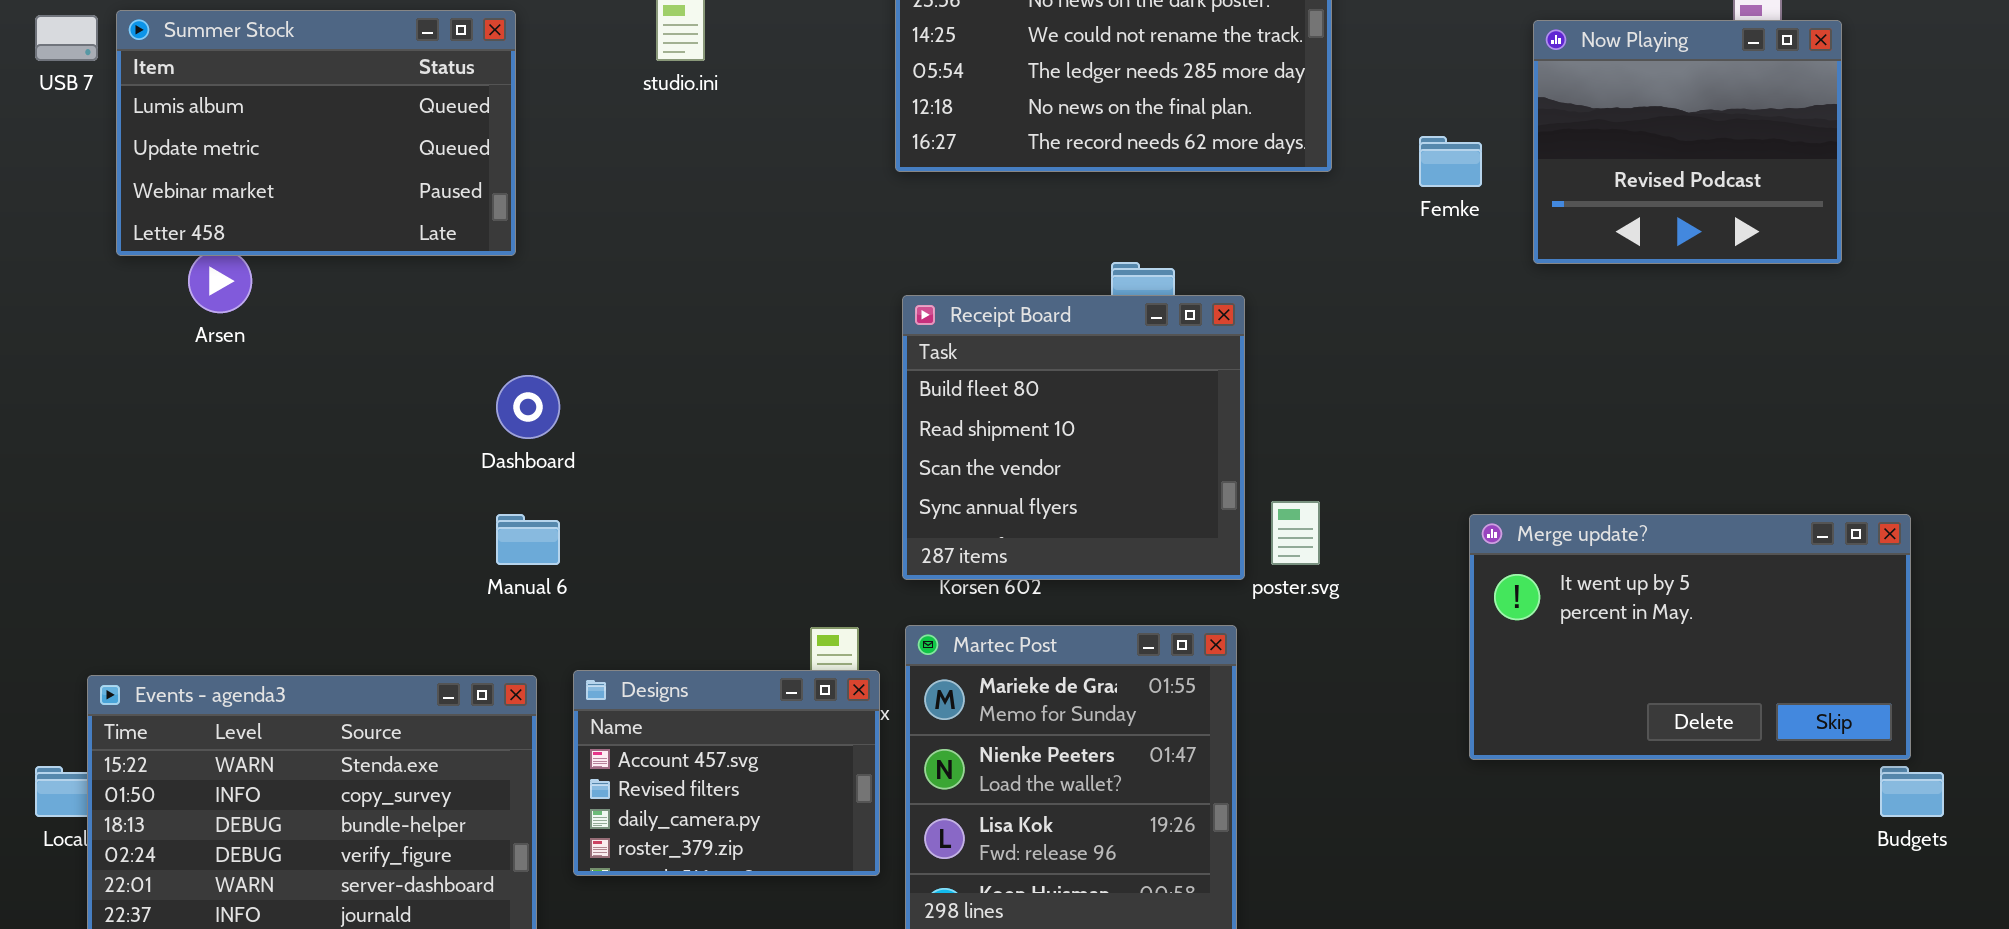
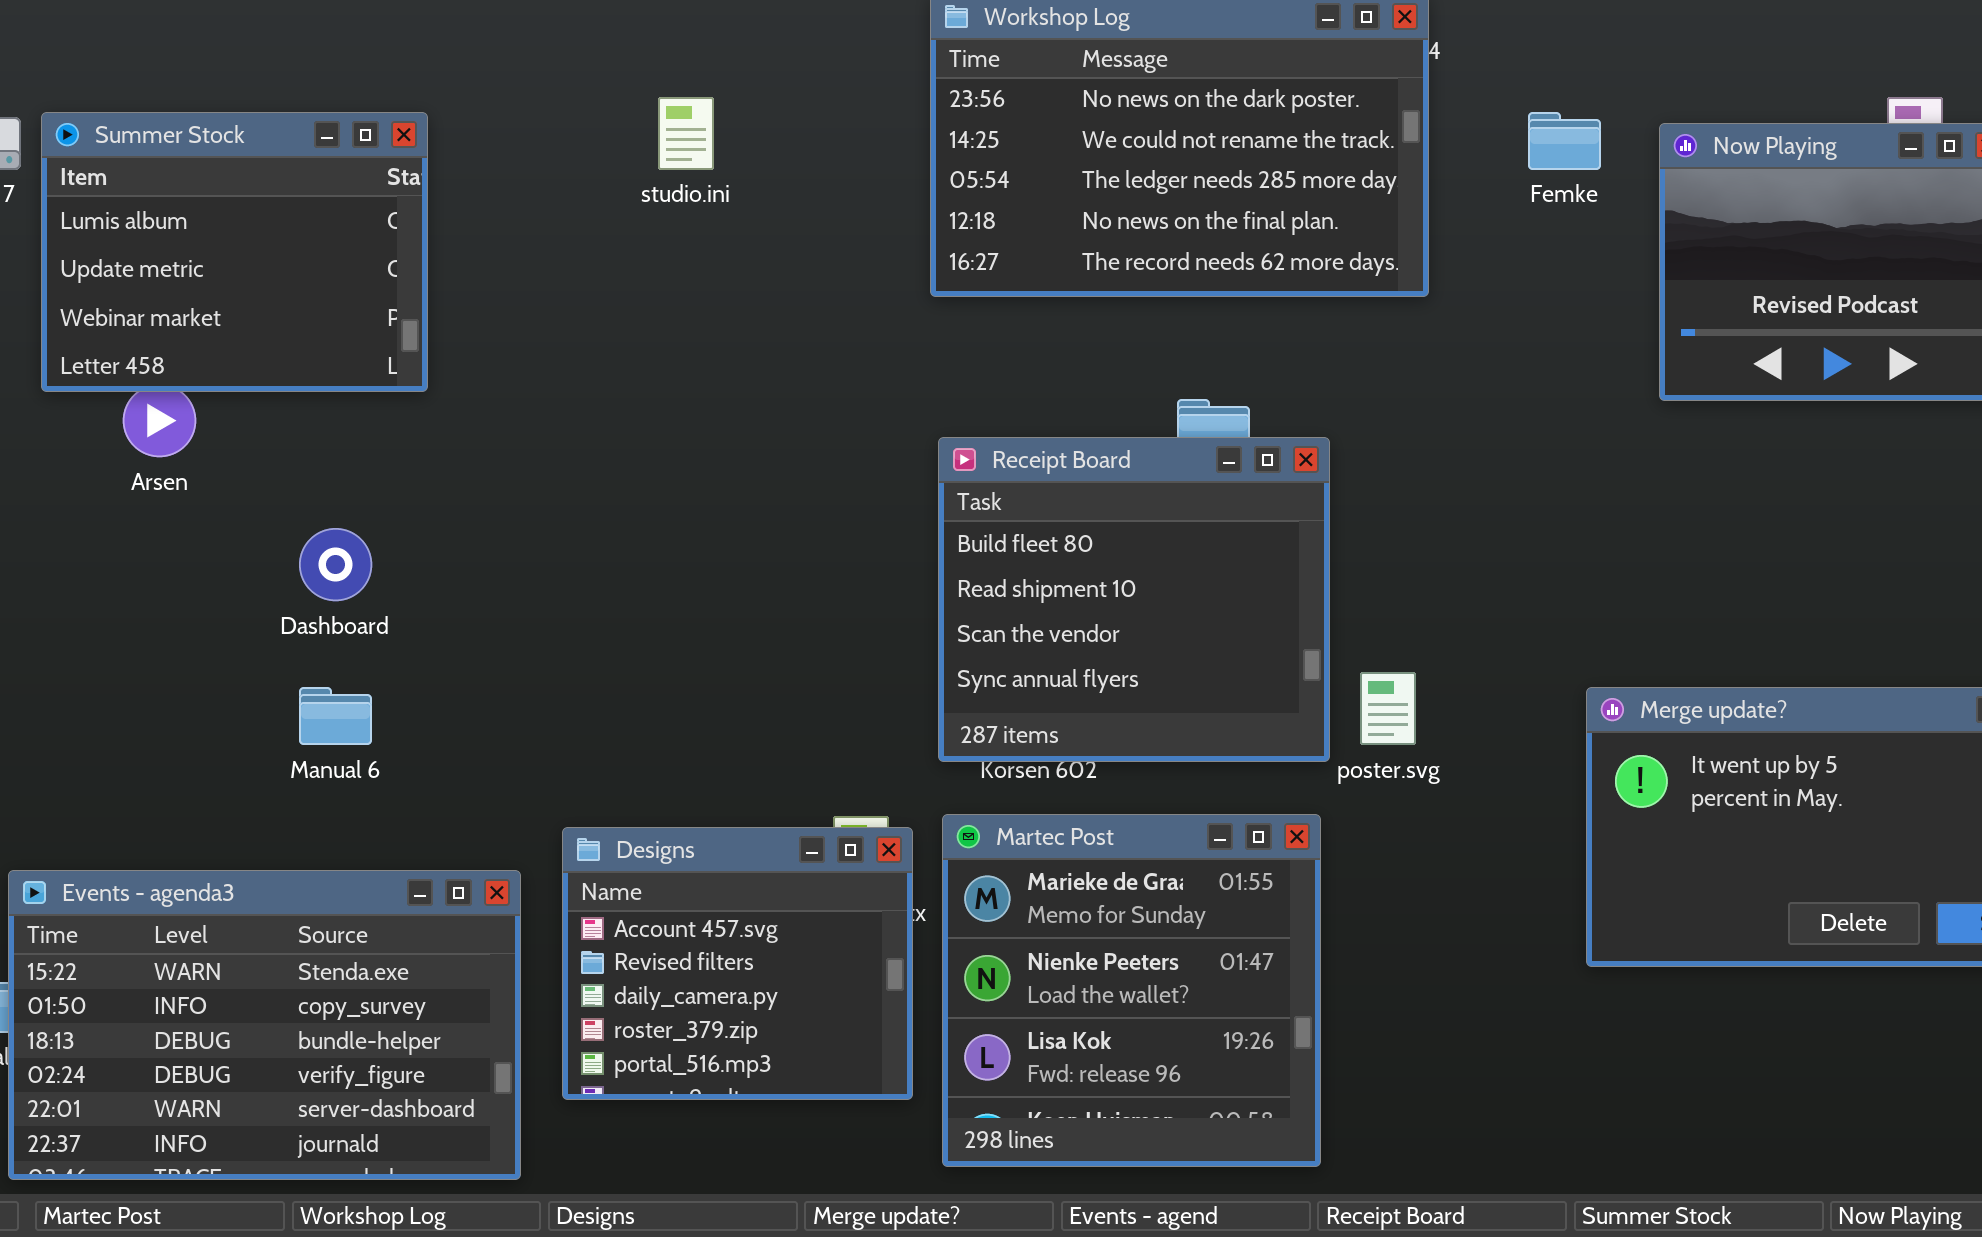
Summer Stock: [116,10,516,256] -> [41,112,428,392], resized
Femke: [1419,136,1482,187] -> [1528,112,1601,170], moved
Dashboard: [496,375,560,439] -> [299,528,372,601], moved
Manual 6: [496,514,560,565] -> [299,687,372,745], moved
Designs: [573,670,880,876] -> [562,827,913,1100], resized

